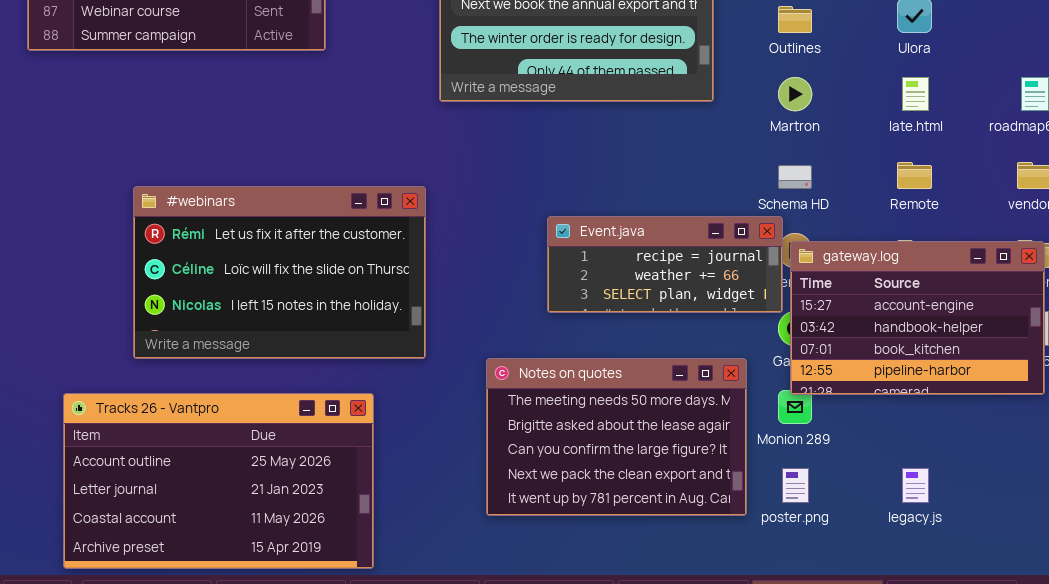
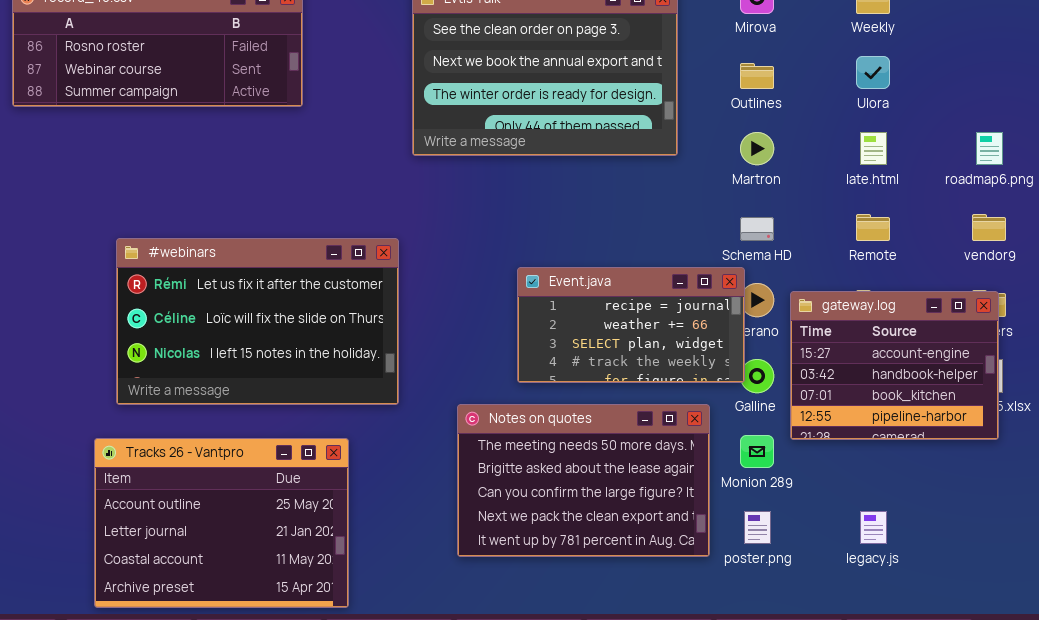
Event.java: [547,216,783,313] -> [517,267,745,383], resized
gateway.log: [790,241,1045,395] -> [790,291,999,440], resized
Tracks 26 - Vantpro: [63,393,374,569] -> [94,438,349,608], resized

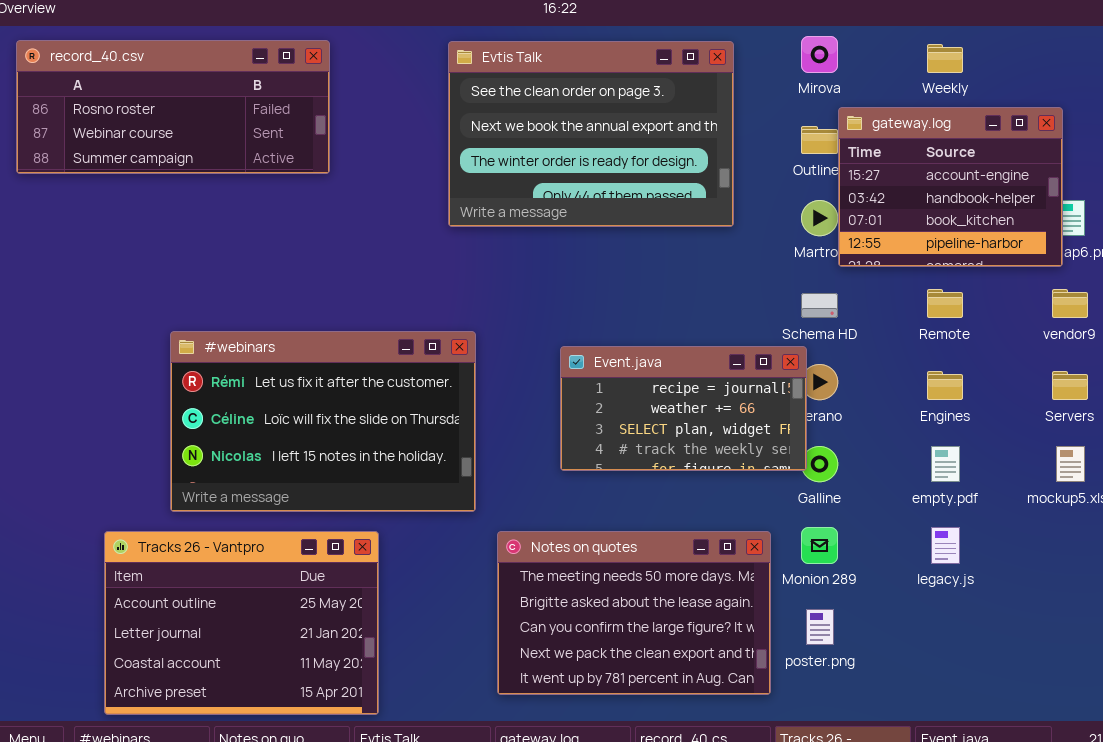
#webinars: [116,238,399,405] -> [170,331,476,512], moved
gateway.log: [790,291,999,440] -> [838,107,1063,267], moved
Notes on quotes: [457,404,710,557] -> [497,531,771,695], moved
legacy.js: [860,511,887,544] -> [931,527,960,564], moved

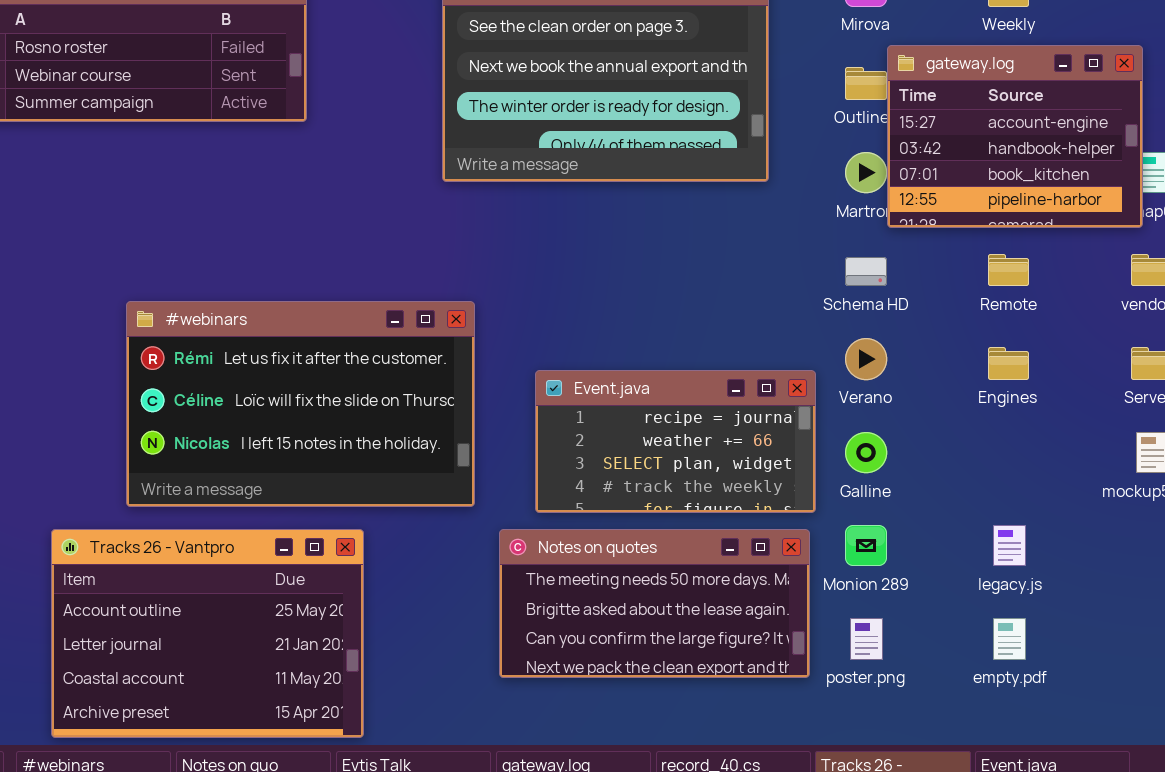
Event.java: [560,346,807,471] -> [535,370,816,513], moved
empty.pdf: [931,446,960,482] -> [993,618,1026,660], moved
Notes on quotes: [497,531,771,695] -> [499,529,810,678], resized

